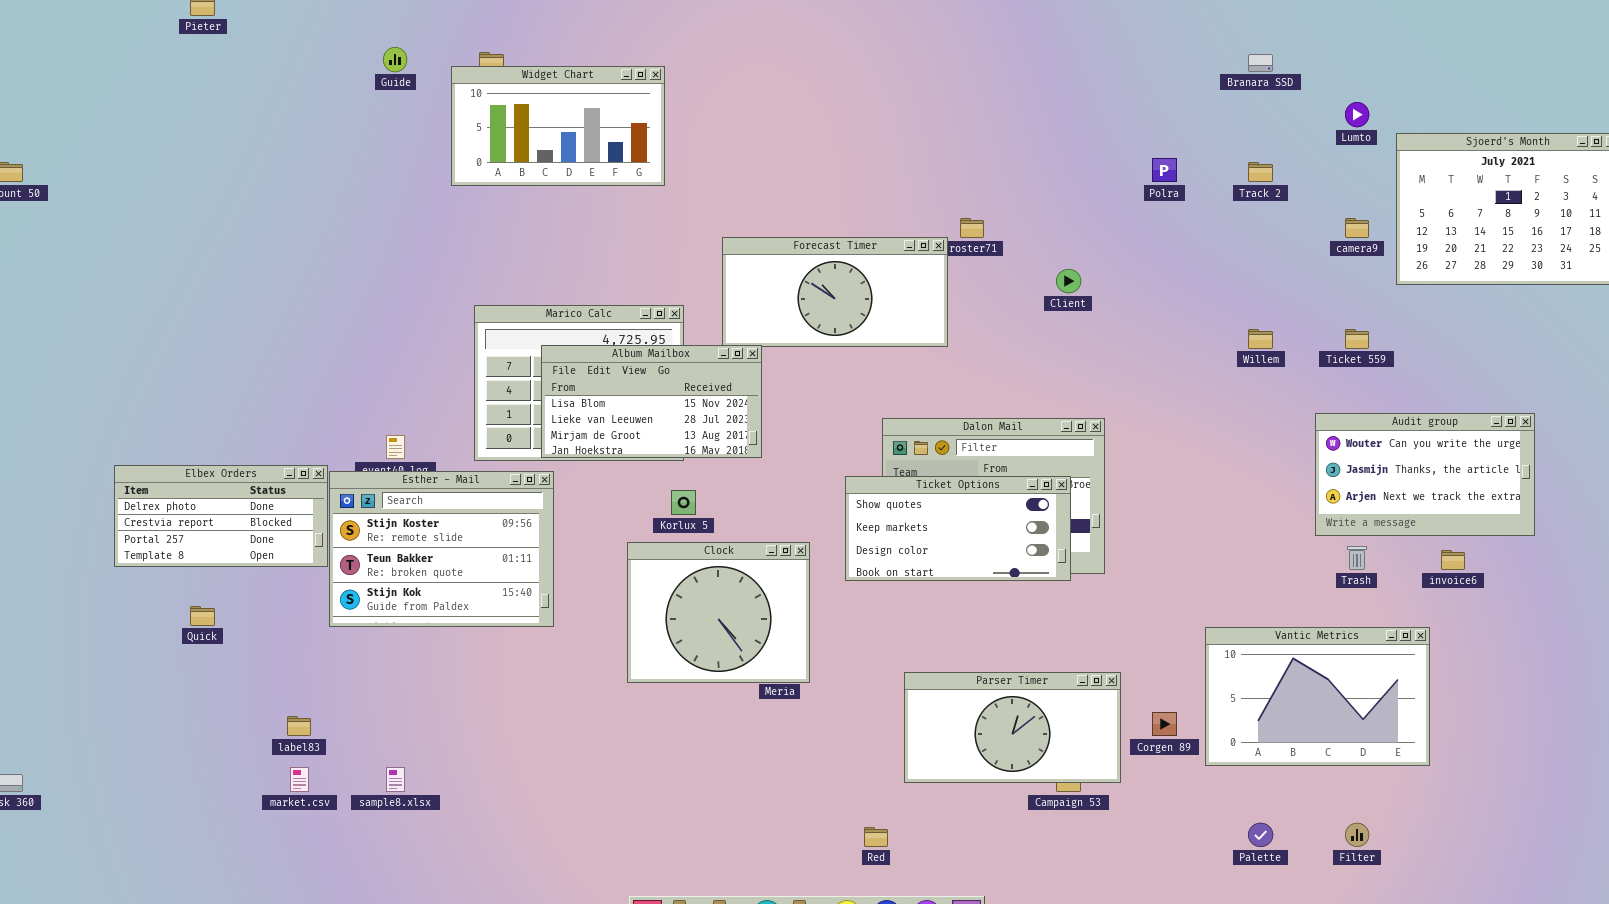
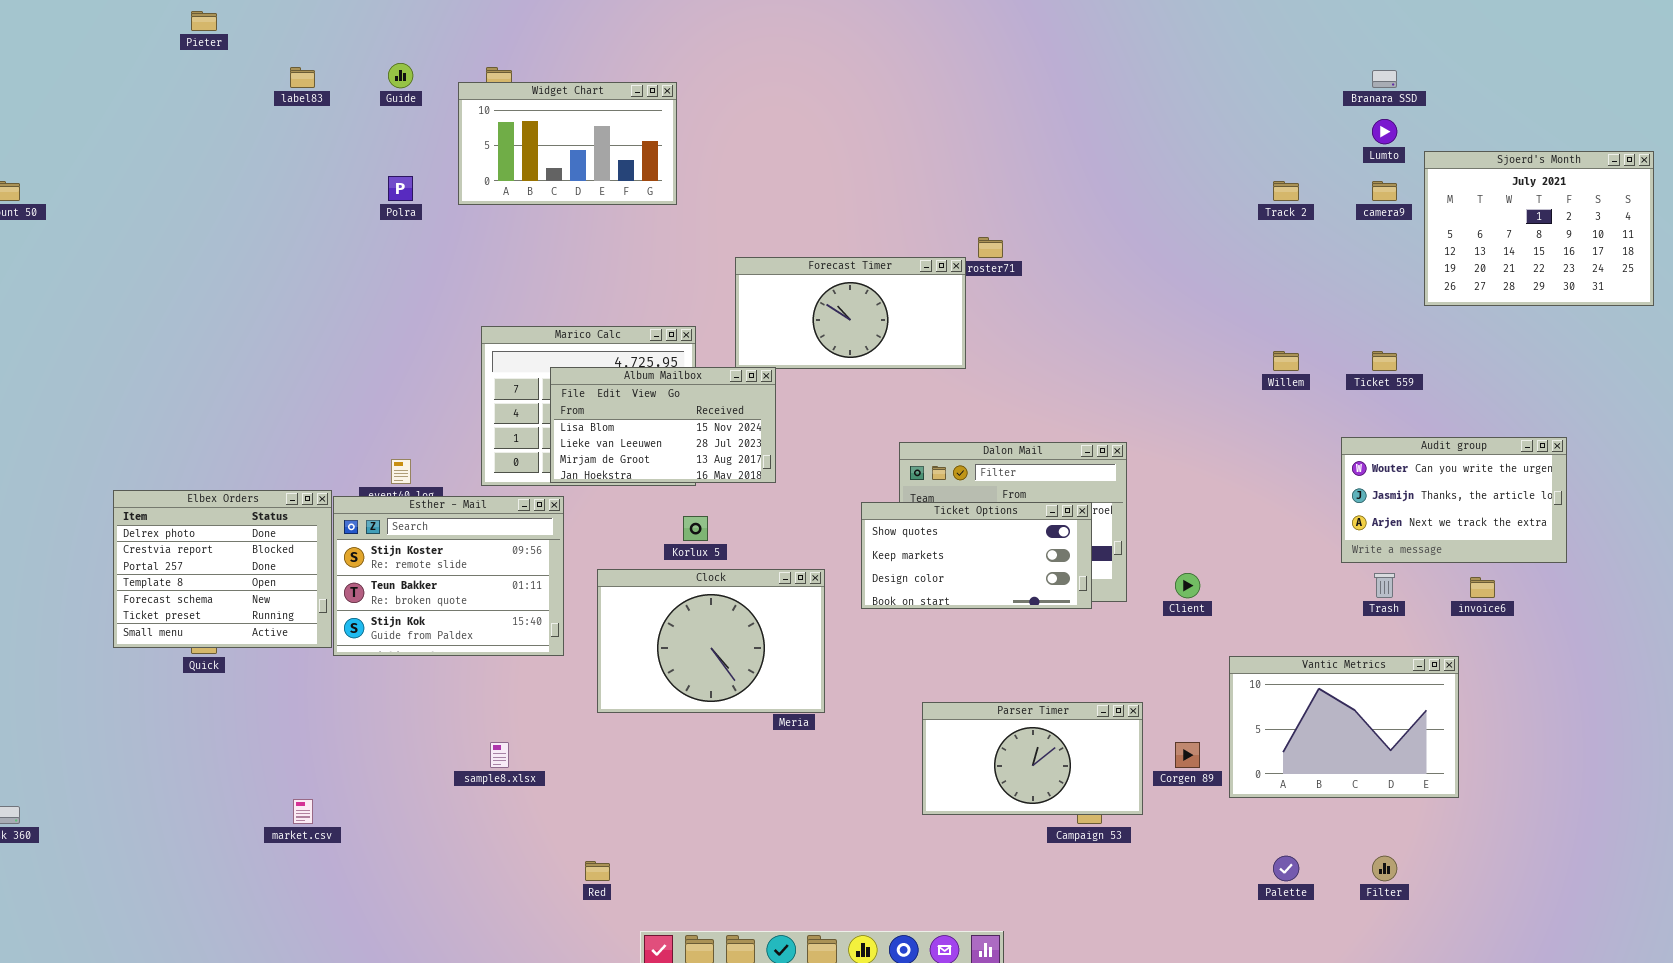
Branara SSD: [1248,54,1273,72] -> [1372,70,1397,88], moved
Polra: [1152,158,1177,182] -> [388,176,413,201], moved
camera9: [1345,218,1369,238] -> [1372,181,1397,201], moved
Client: [1056,269,1081,293] -> [1175,573,1200,598], moved
Elbex Orders: [114,465,328,567] -> [113,490,332,648], resized
Clock: [627,542,810,683] -> [597,569,825,713], resized
label83: [287,716,311,736] -> [290,67,315,88], moved
sample8.xlsx: [386,767,405,792] -> [490,742,509,768], moved
Red: [864,827,888,847] -> [585,861,610,881], moved

